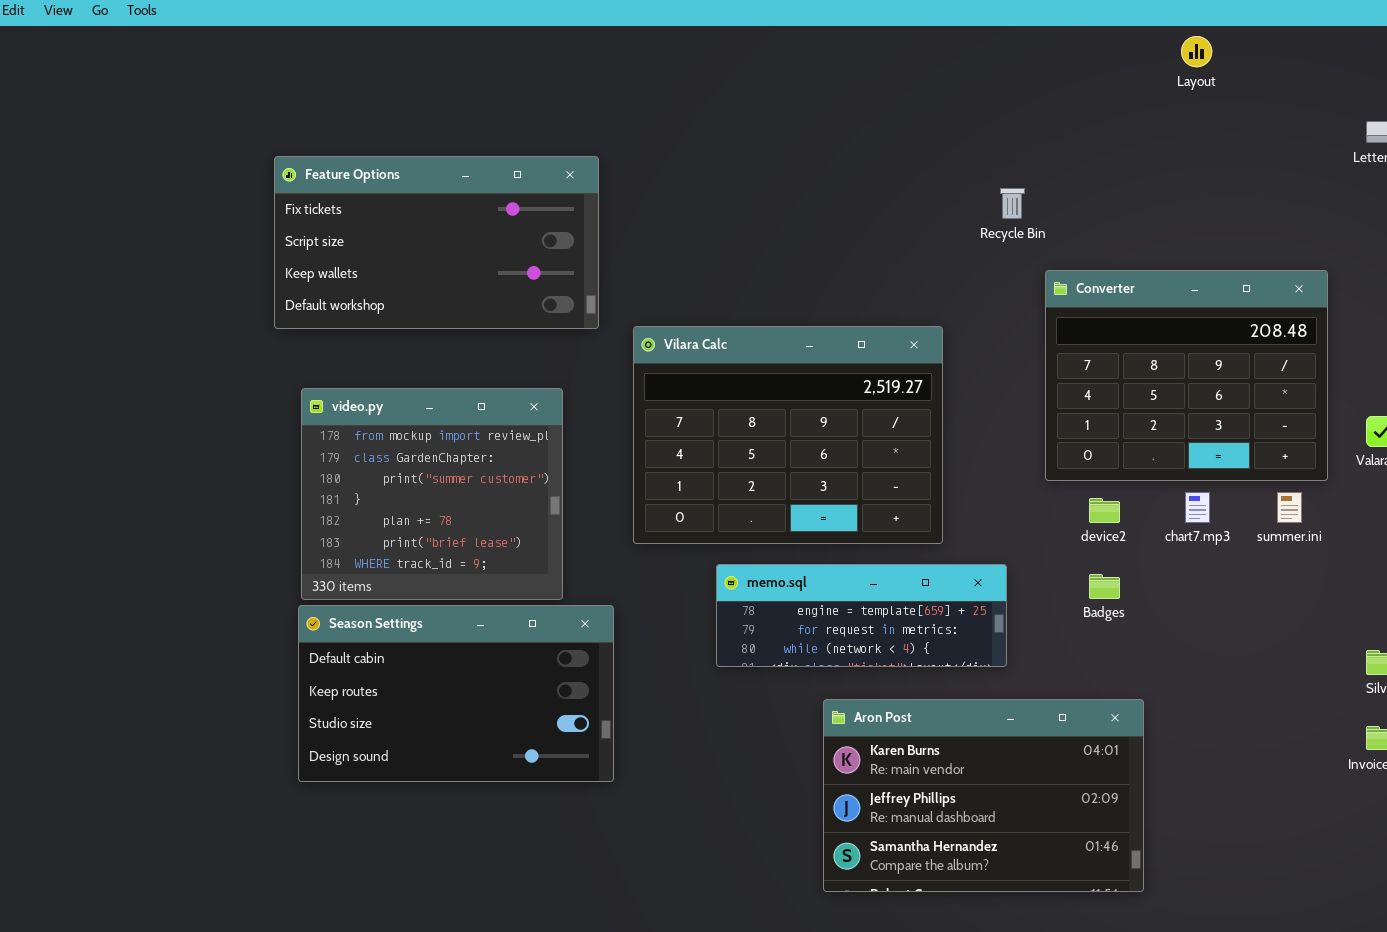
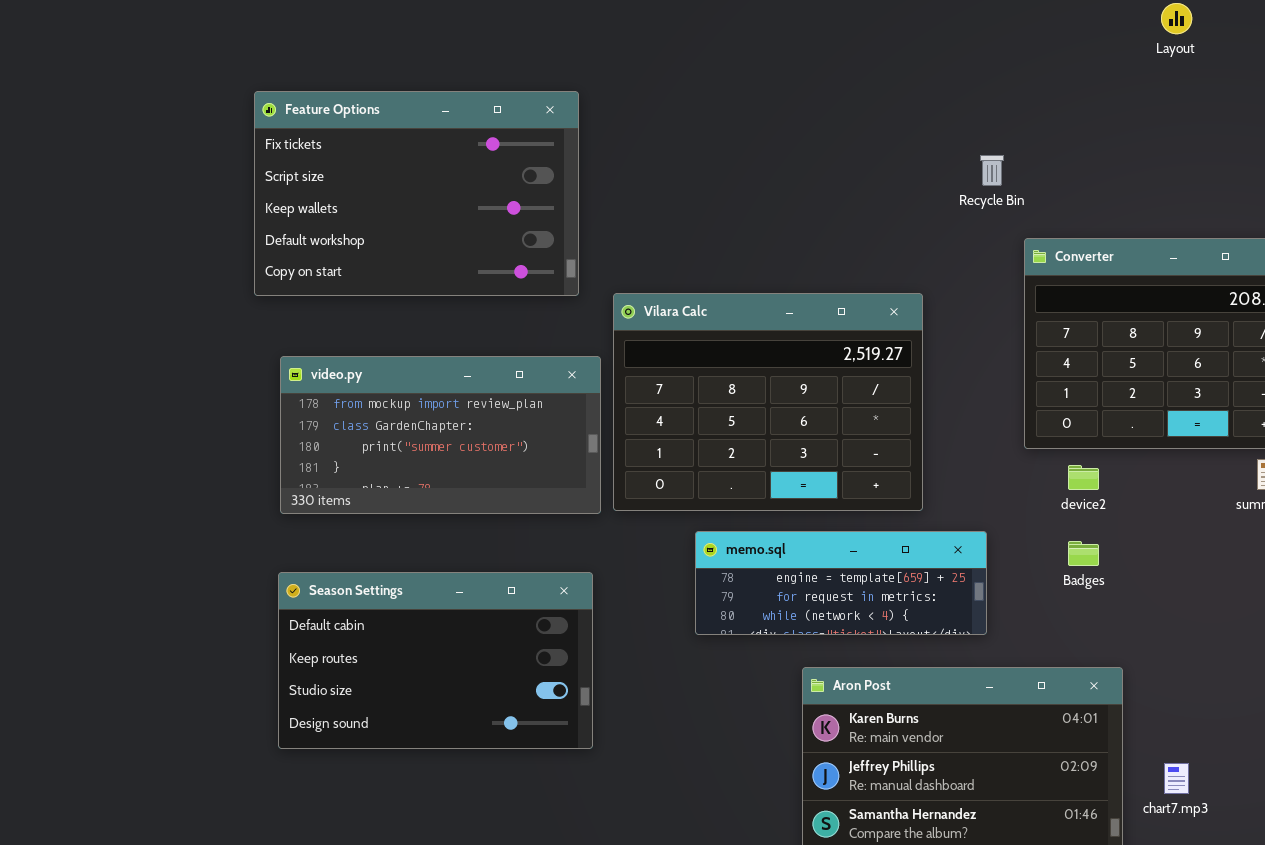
Feature Options: [274,156,599,329] -> [254,91,579,296], resized
video.py: [301,388,563,600] -> [280,356,601,514], resized
chart7.mp3: [1185,492,1210,523] -> [1164,763,1189,794], moved

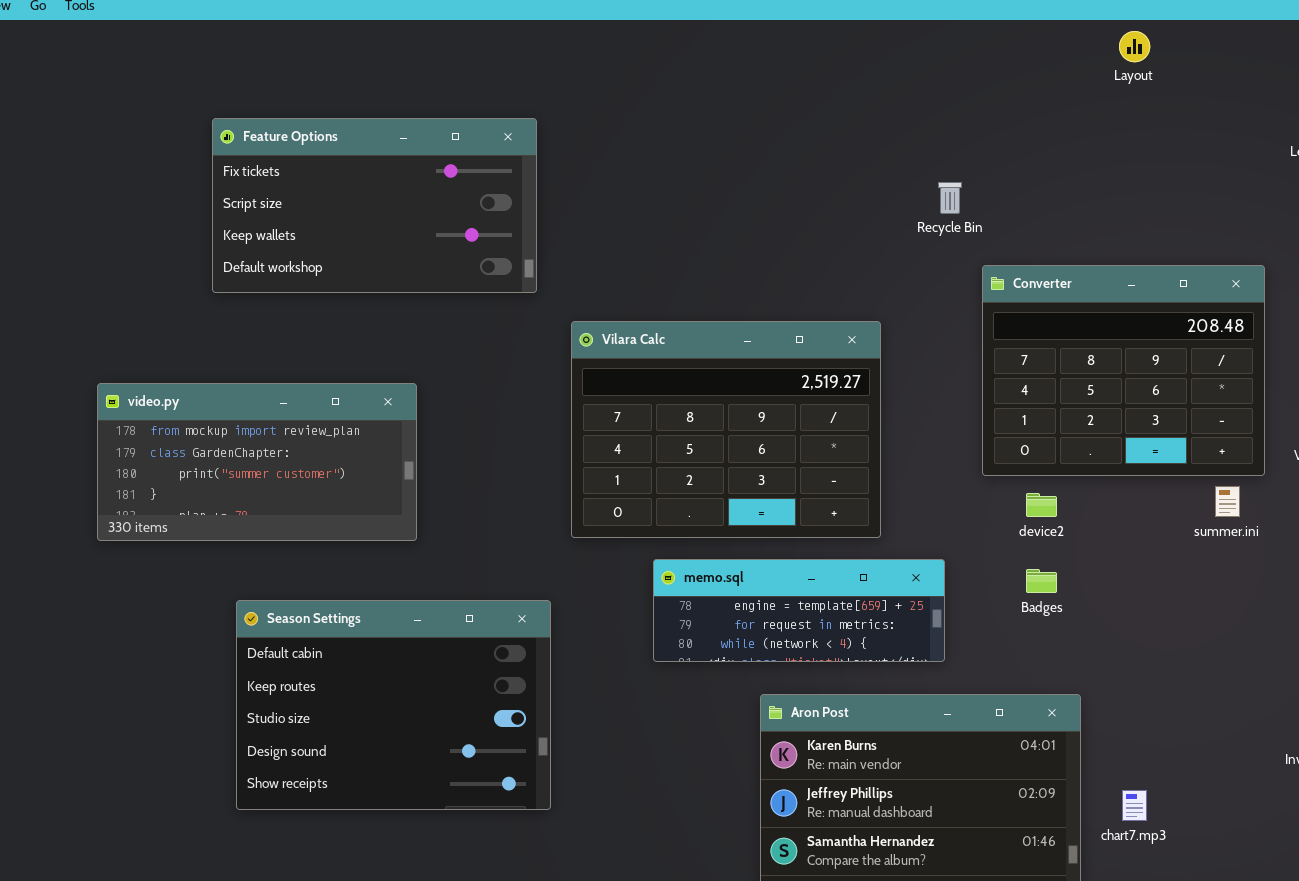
Feature Options: [254,91,579,296] -> [212,118,537,293], resized
video.py: [280,356,601,514] -> [97,383,417,541], moved
Season Settings: [278,572,593,749] -> [236,600,551,810], resized

